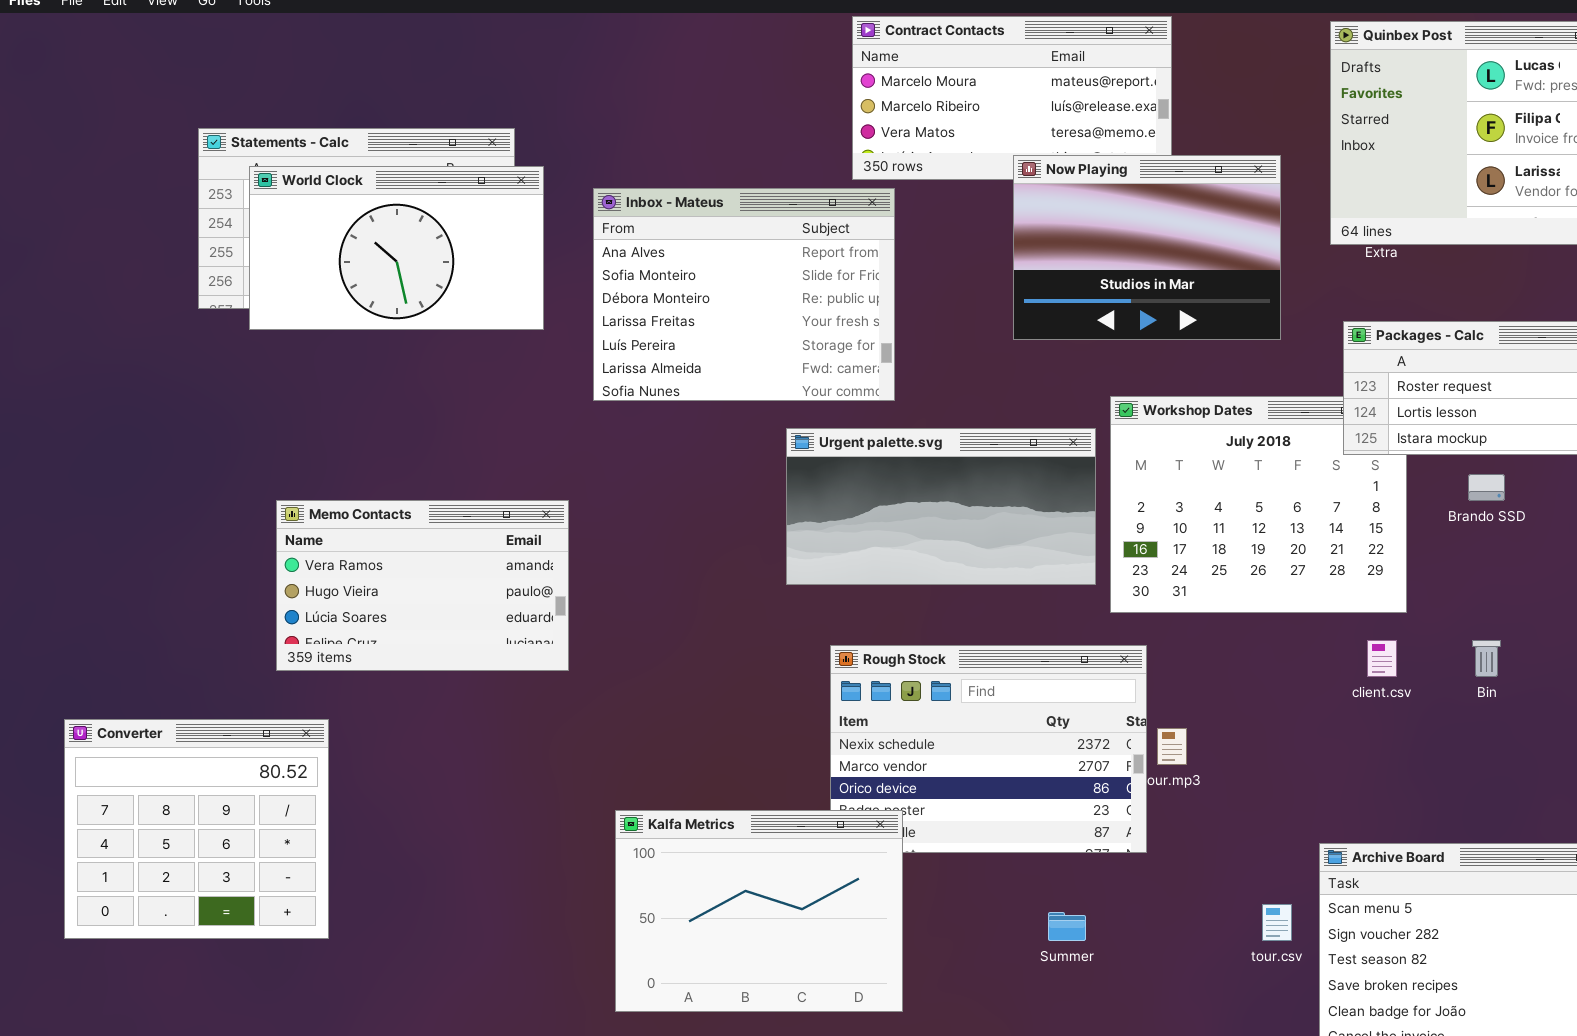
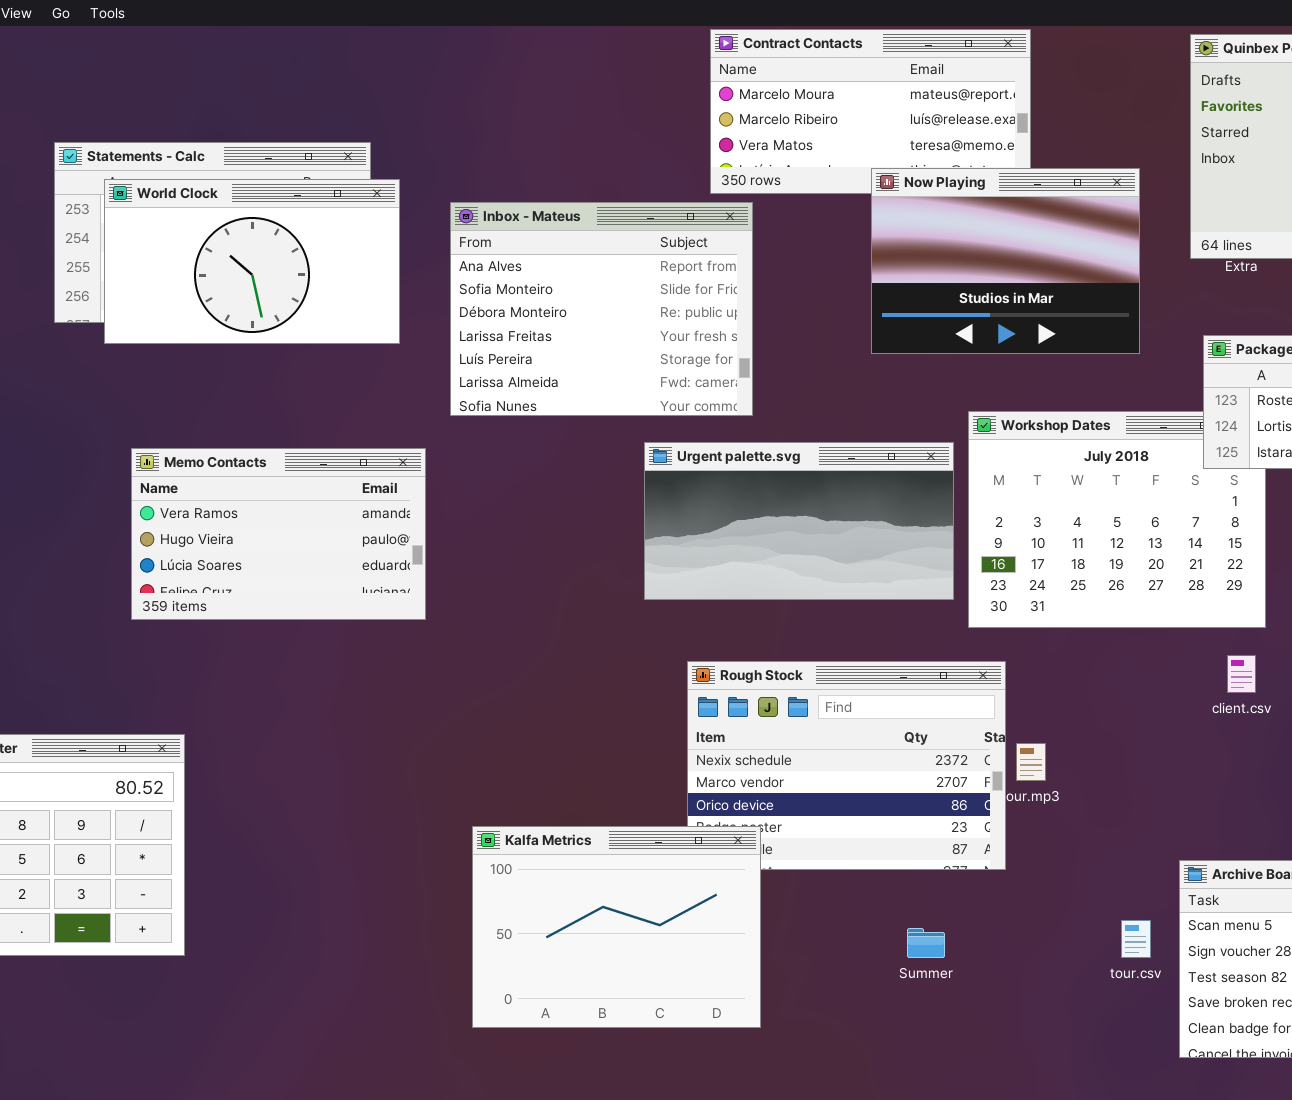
Memo Contacts: [276,500,569,671] -> [131,448,426,620], moved

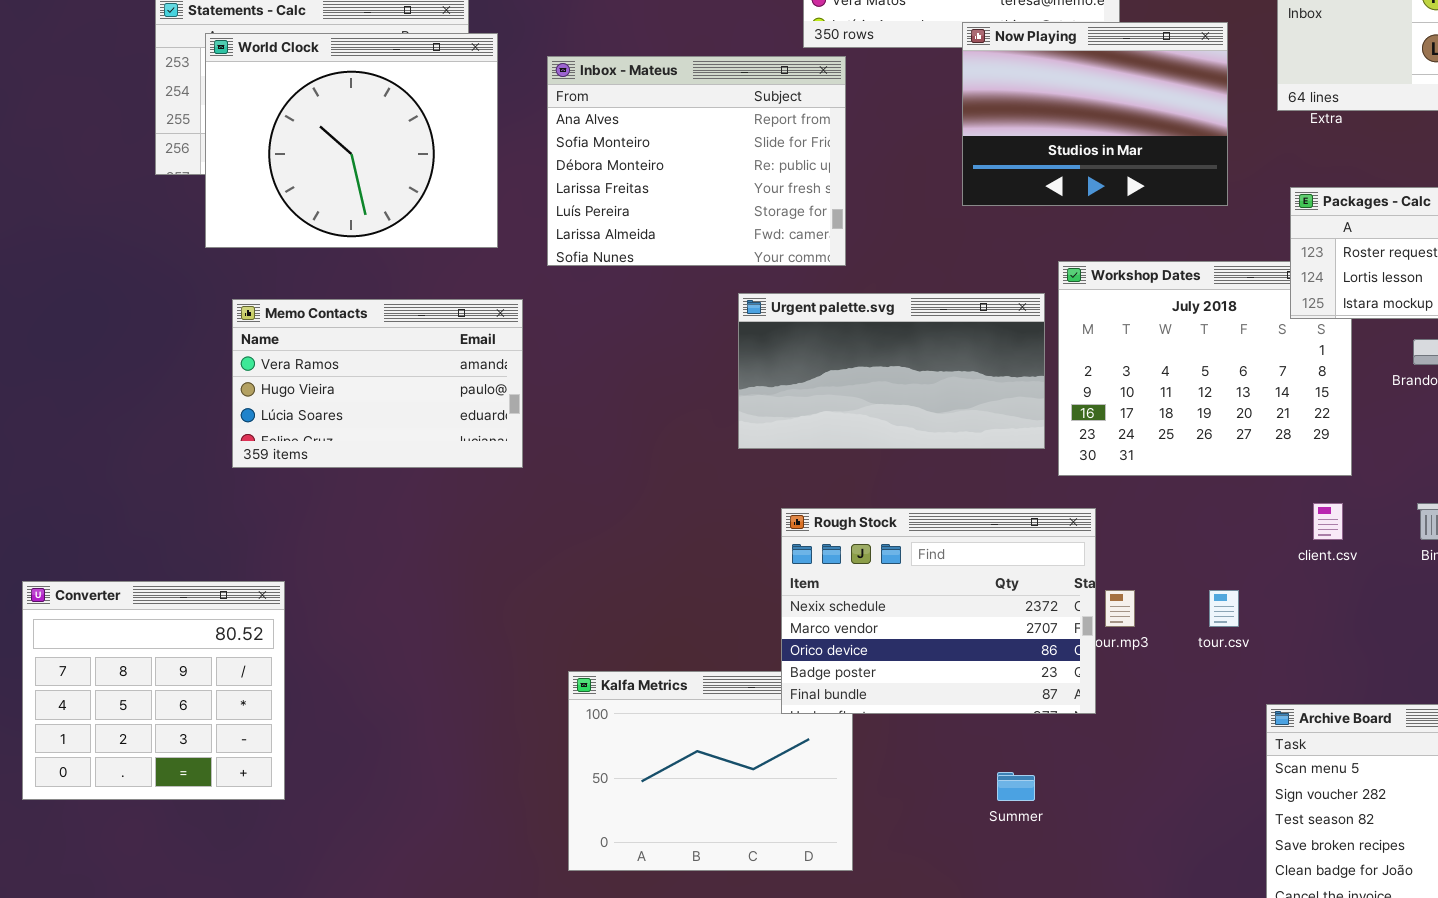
World Clock: [104,179,400,344] -> [205,33,498,248], resized
Rough Stock: [687,661,1006,870] -> [781,508,1096,714], raised
tour.csv: [1121,920,1151,958] -> [1209,590,1239,627], moved

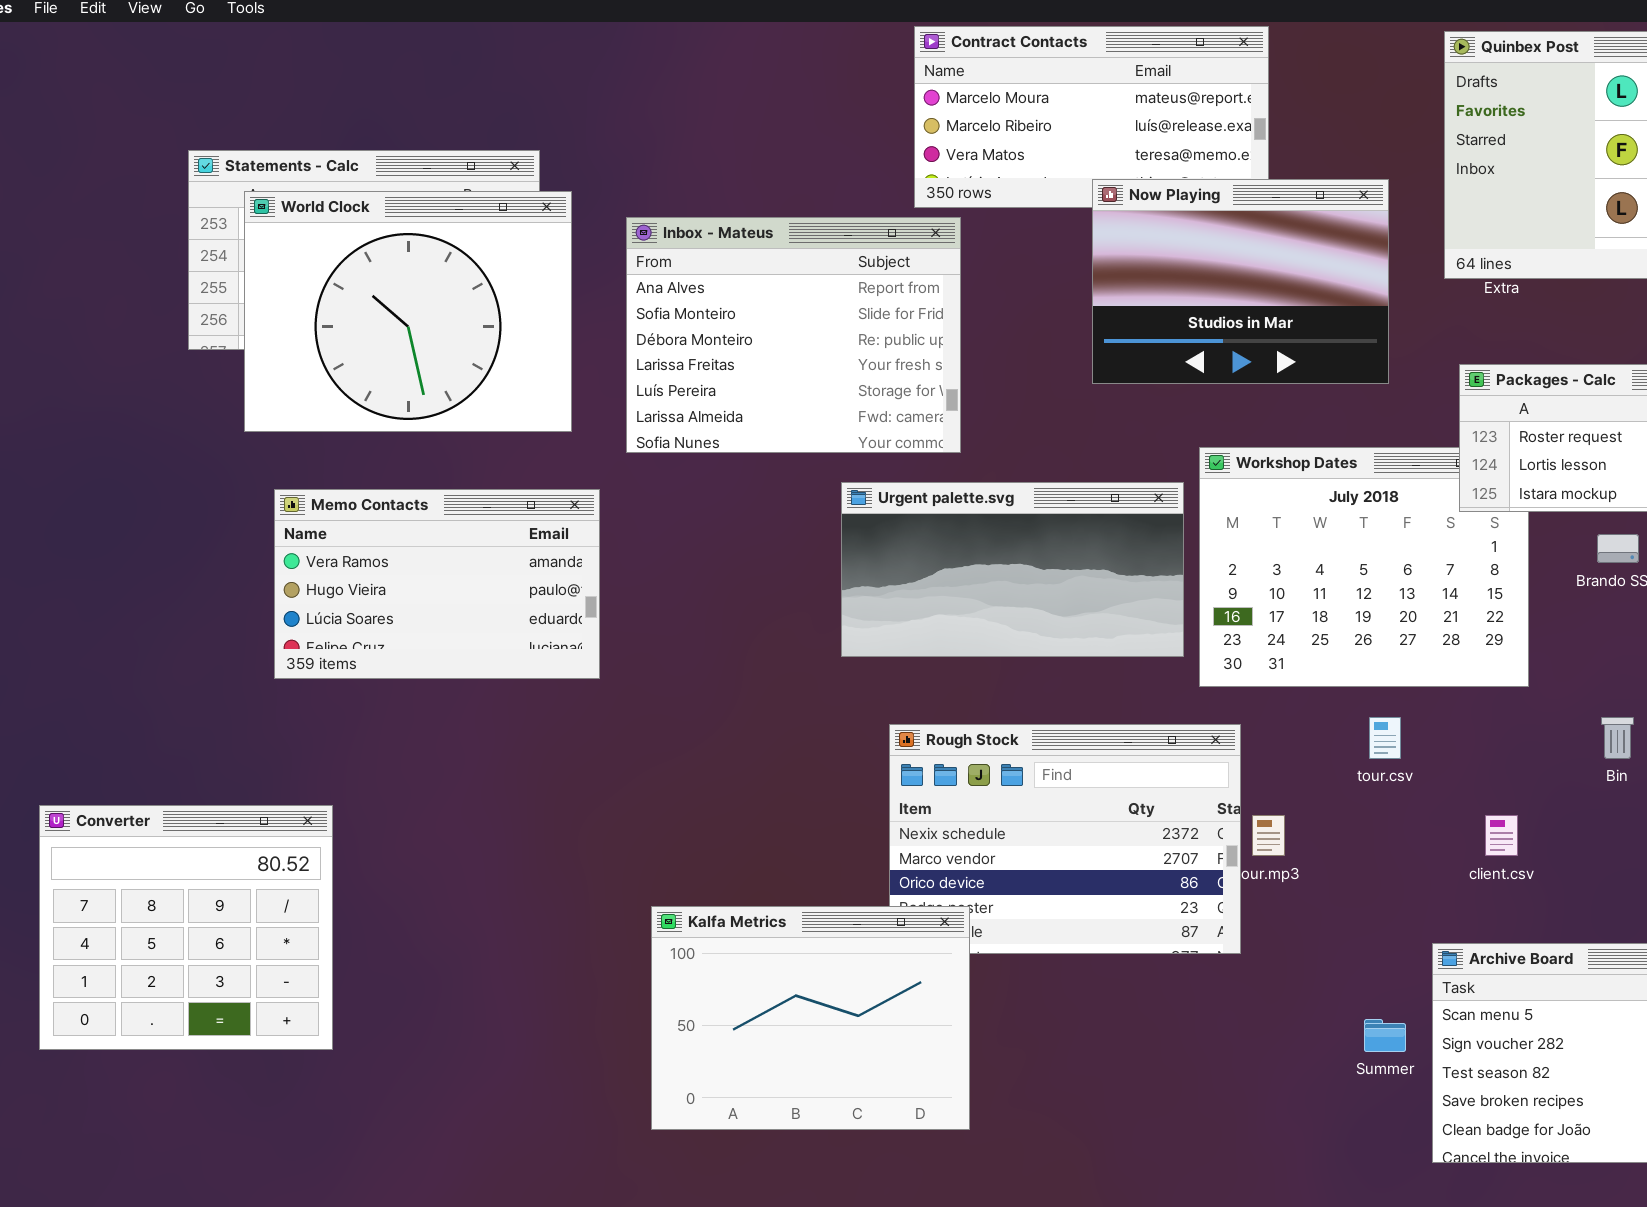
client.csv: [1313,503,1343,540] -> [1485,815,1518,856], moved
tour.csv: [1209,590,1239,627] -> [1369,717,1401,759], moved
Kalfa Metrics: [568,671,853,871] -> [651,906,970,1130], raised
Summer: [997,772,1035,801] -> [1364,1019,1406,1052], moved

